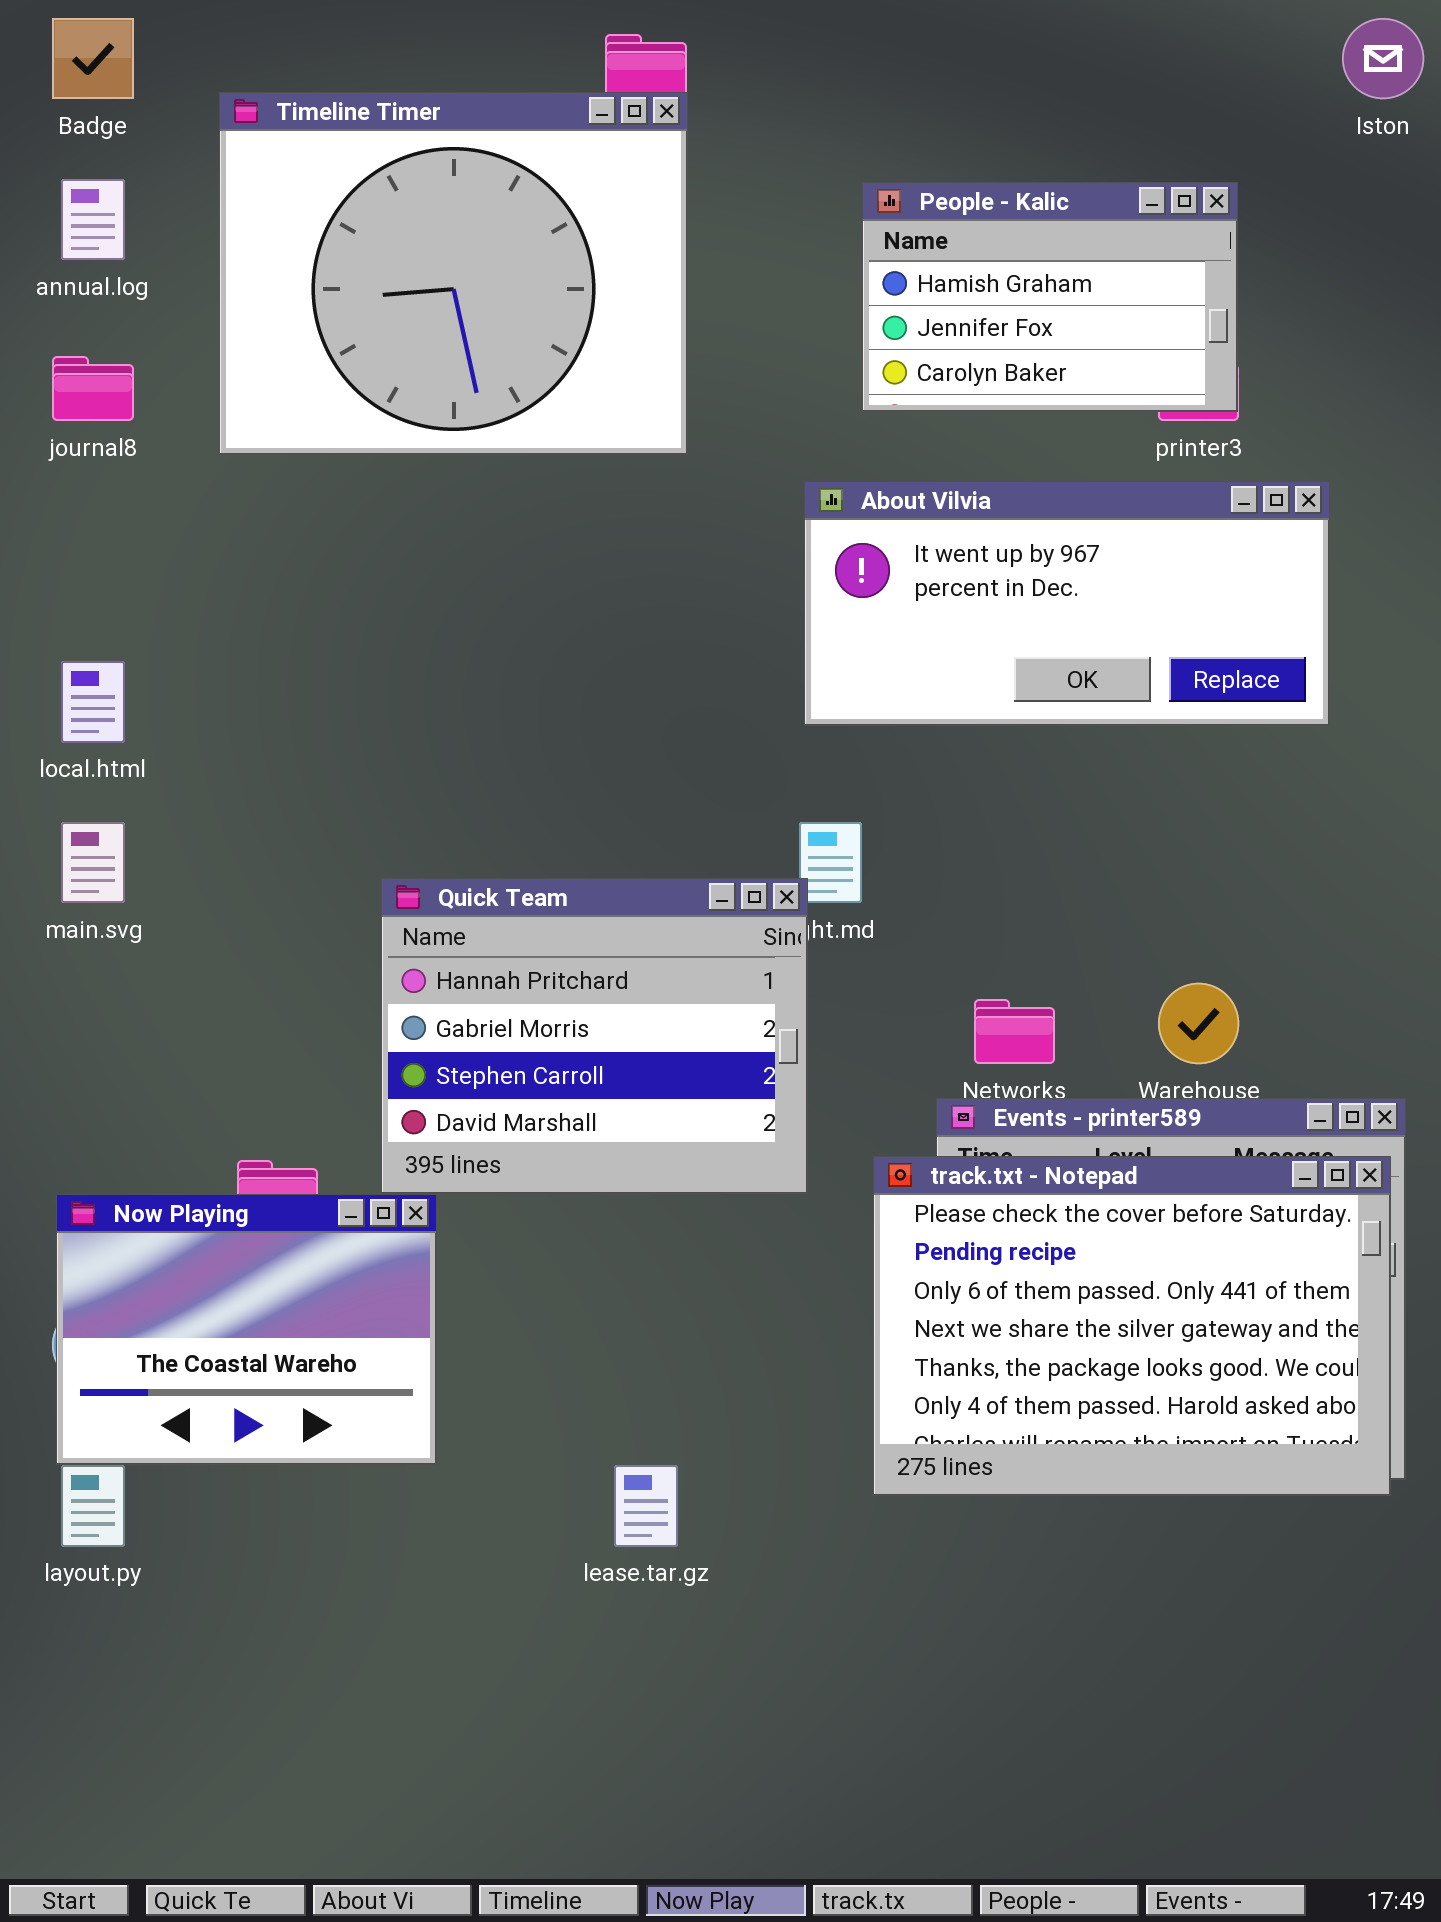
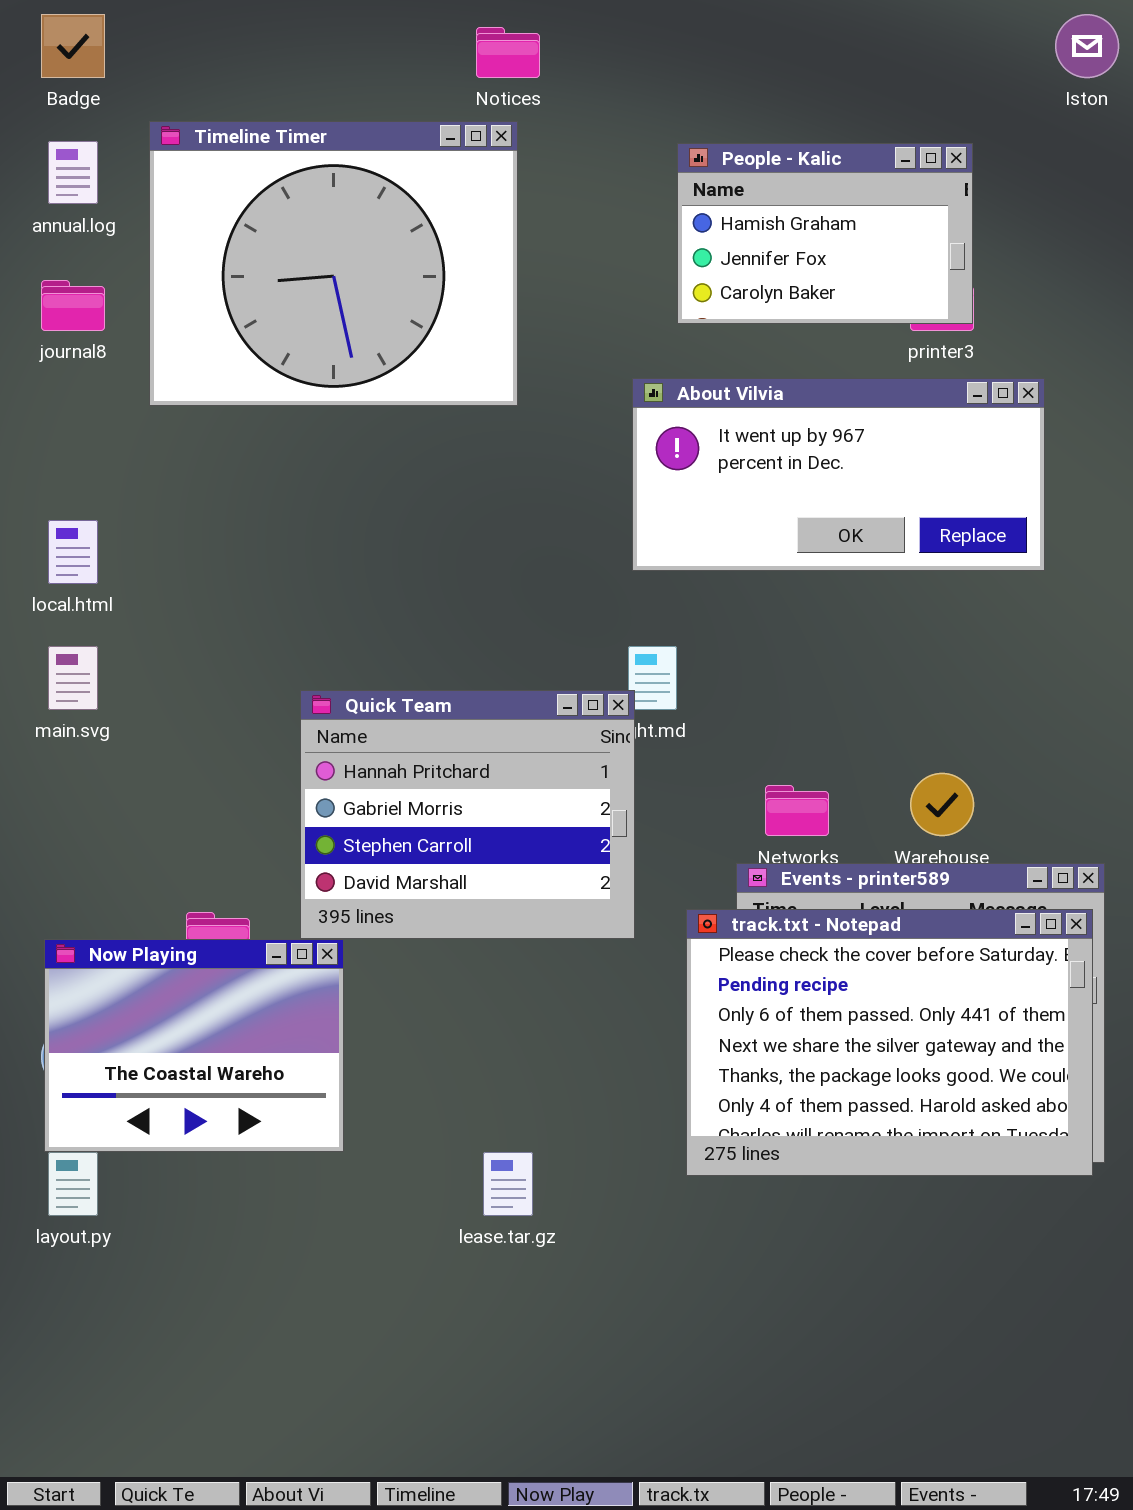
Timeline Timer: [219,92,688,455] -> [149,121,518,406], moved

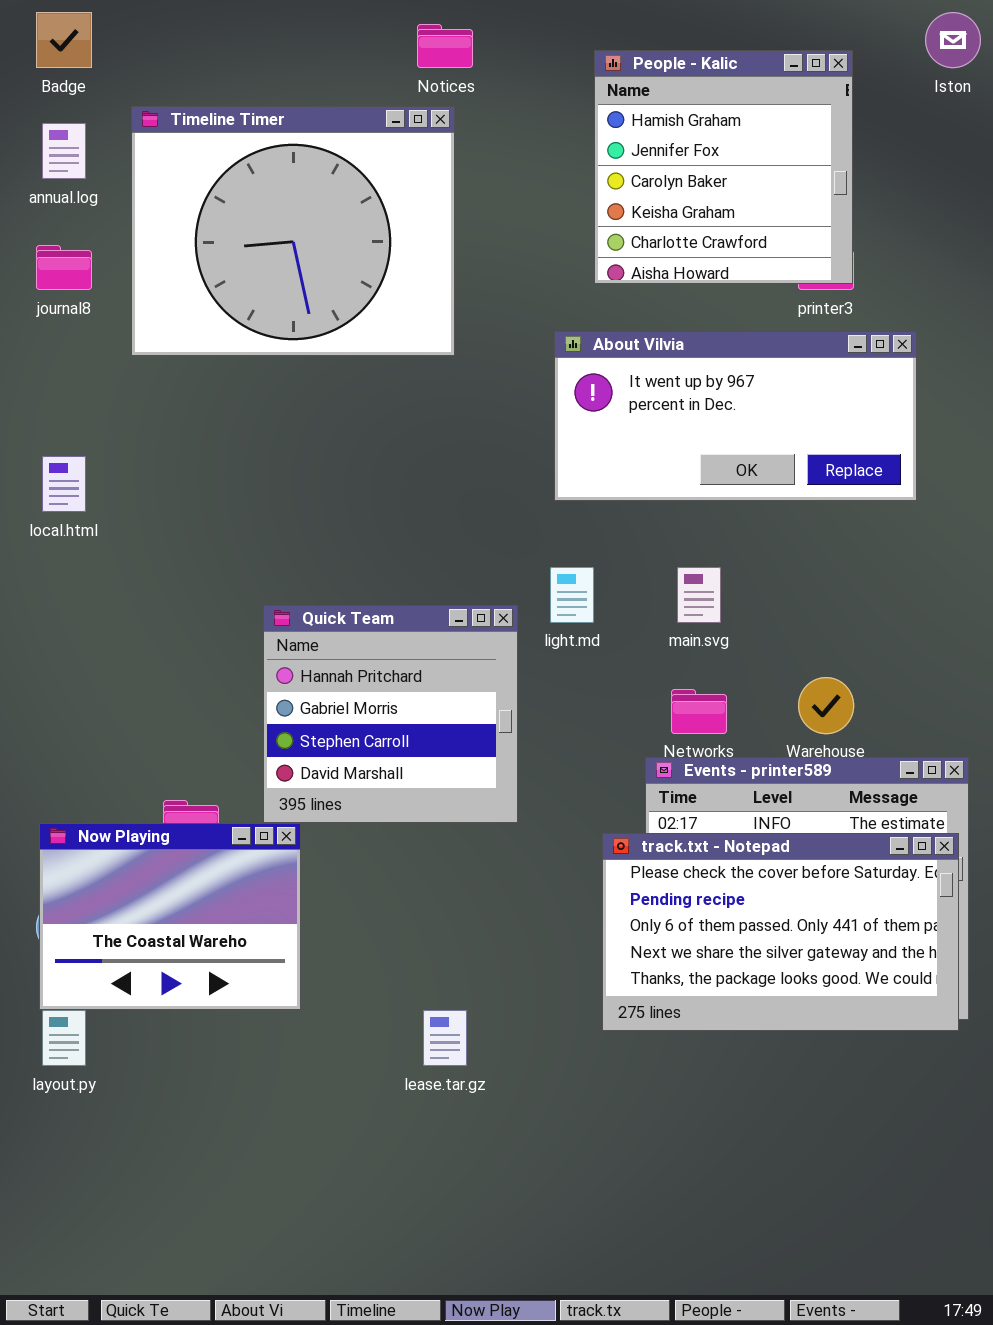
People - Kalic: [677,143,973,324] -> [594,50,853,284], resized
main.svg: [48,646,98,710] -> [677,567,721,623], moved
Quick Team: [300,690,635,939] -> [263,605,518,823], resized
track.txt - Notepad: [686,909,1093,1176] -> [602,833,959,1031], resized

